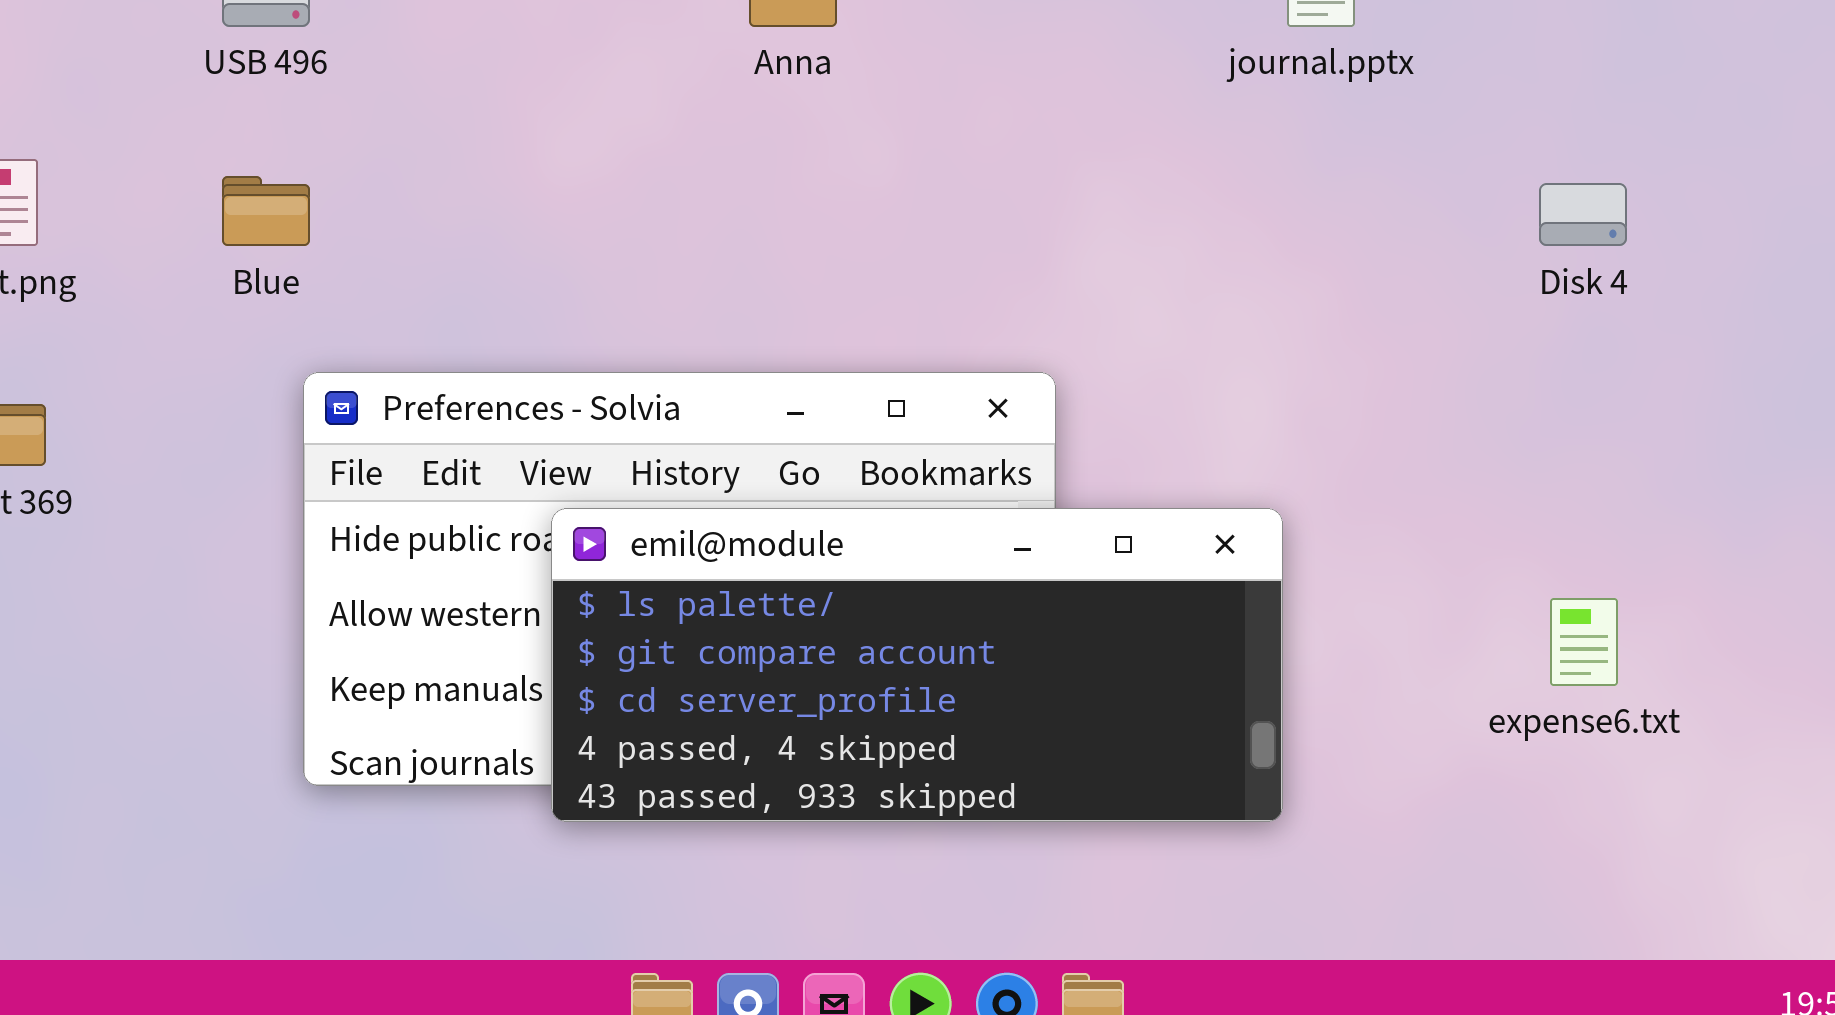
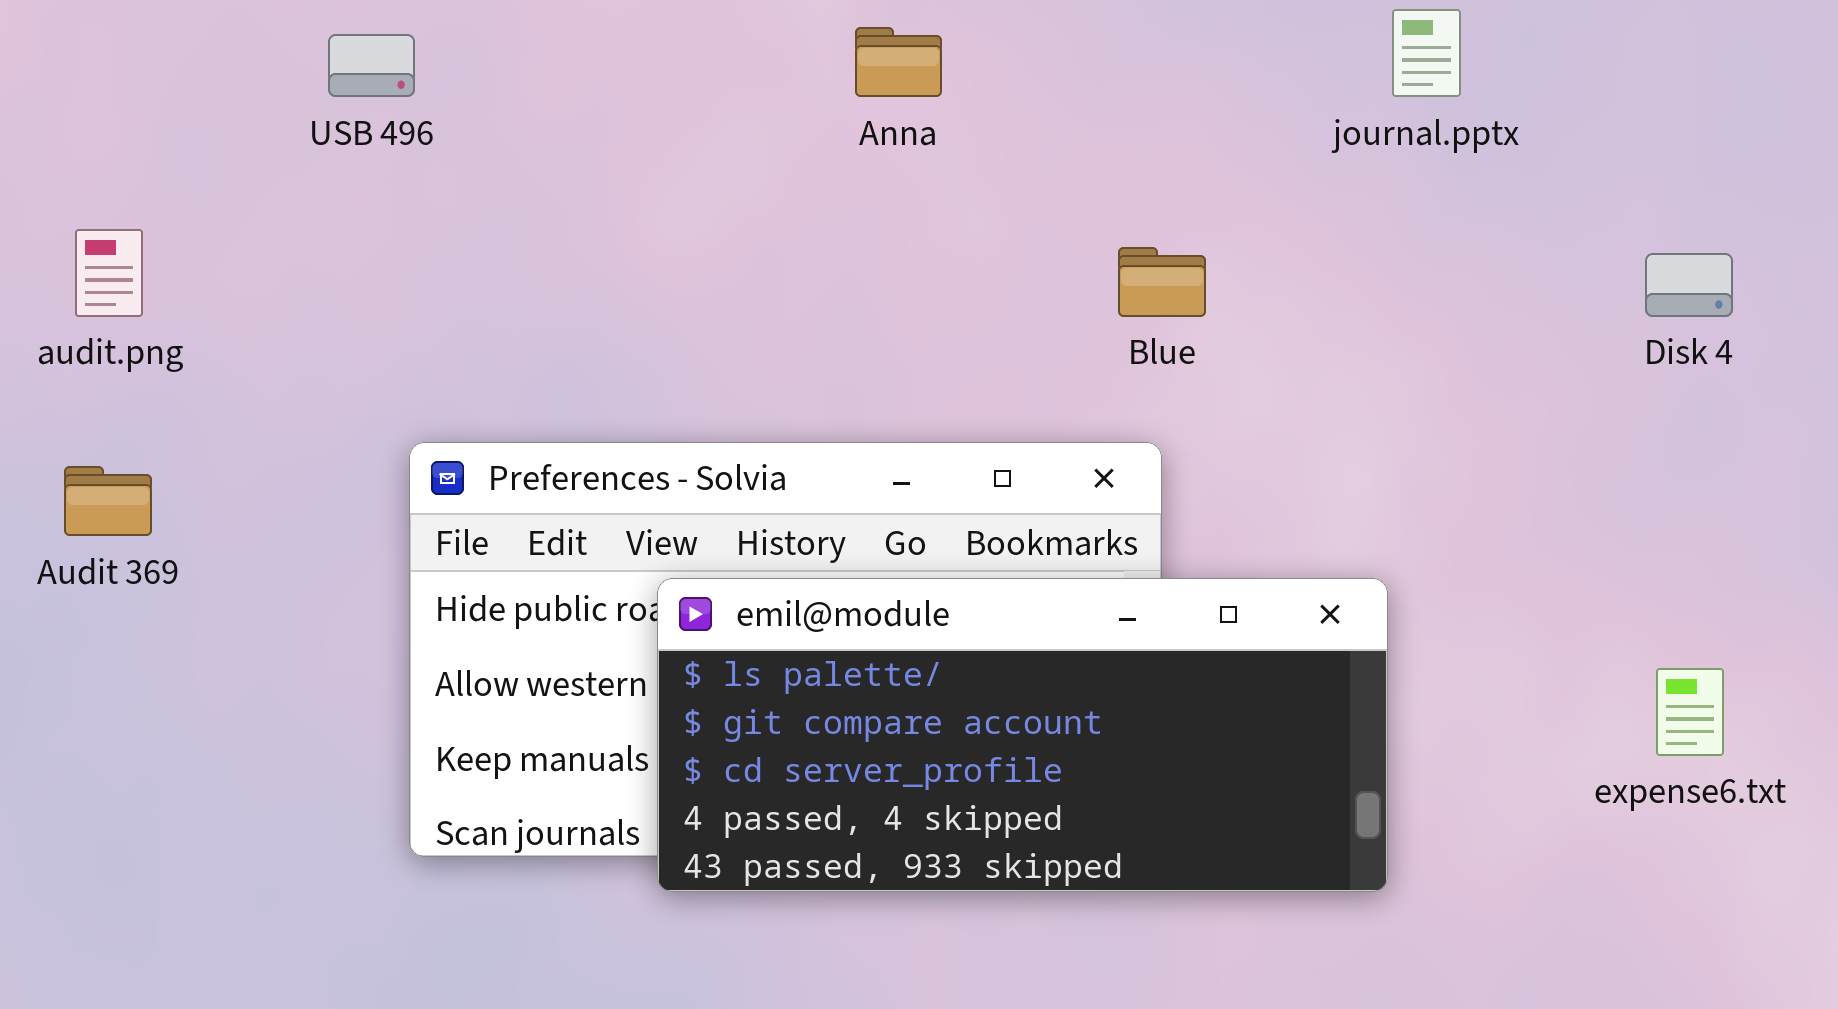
Blue: [222,176,310,246] -> [1118,247,1206,317], moved

